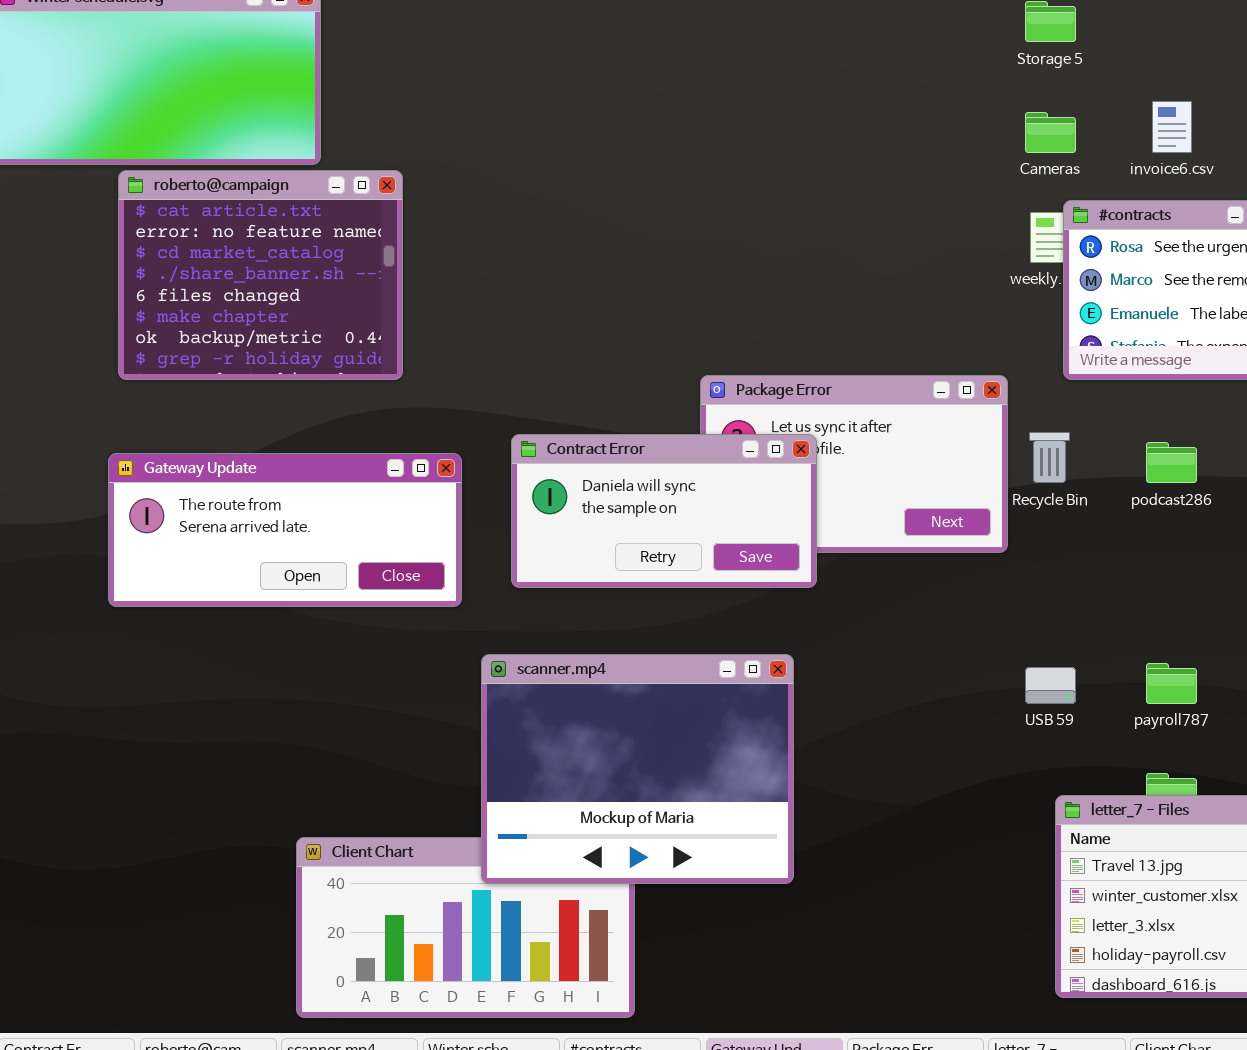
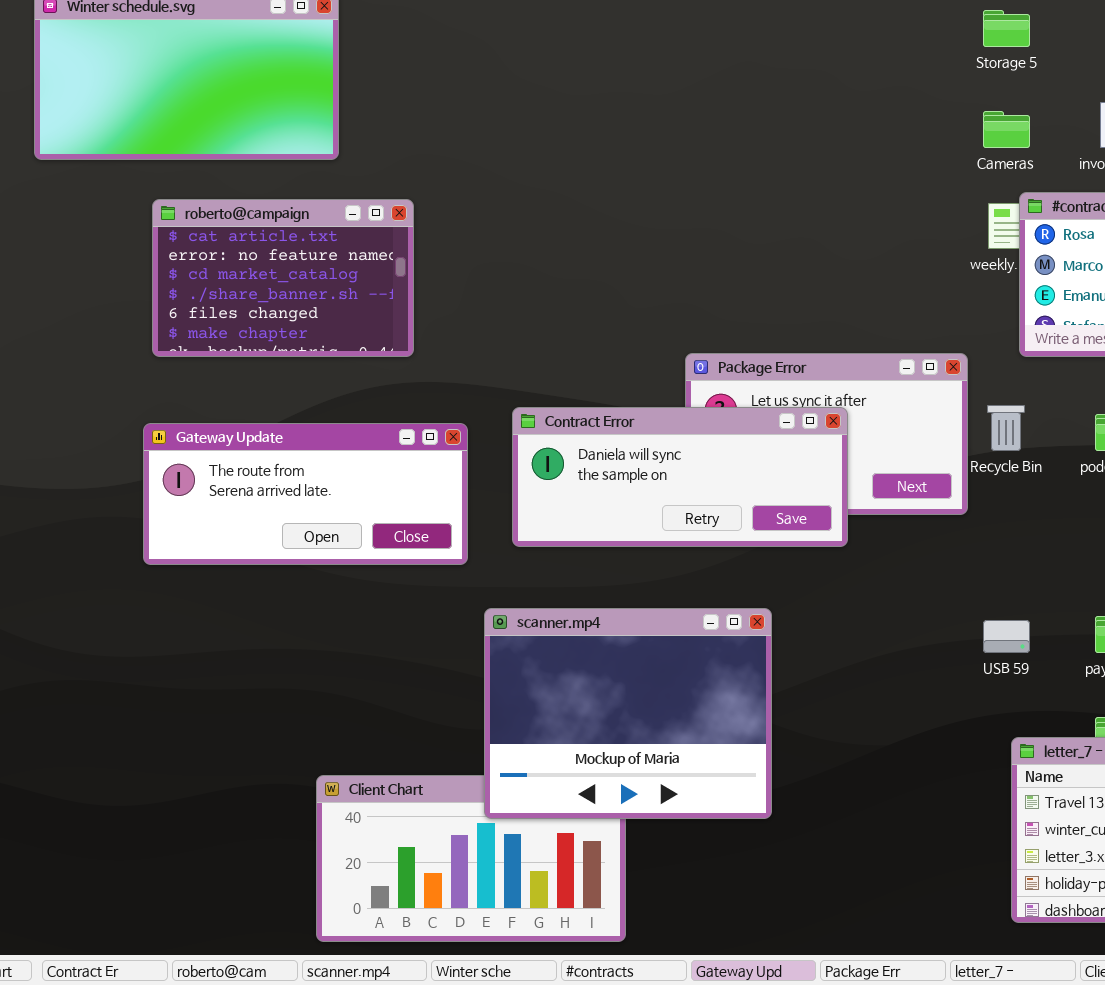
roberto@campaign: [118,170,403,380] -> [152,199,414,357], resized
Contract Error: [511,434,817,588] -> [512,407,848,547], resized

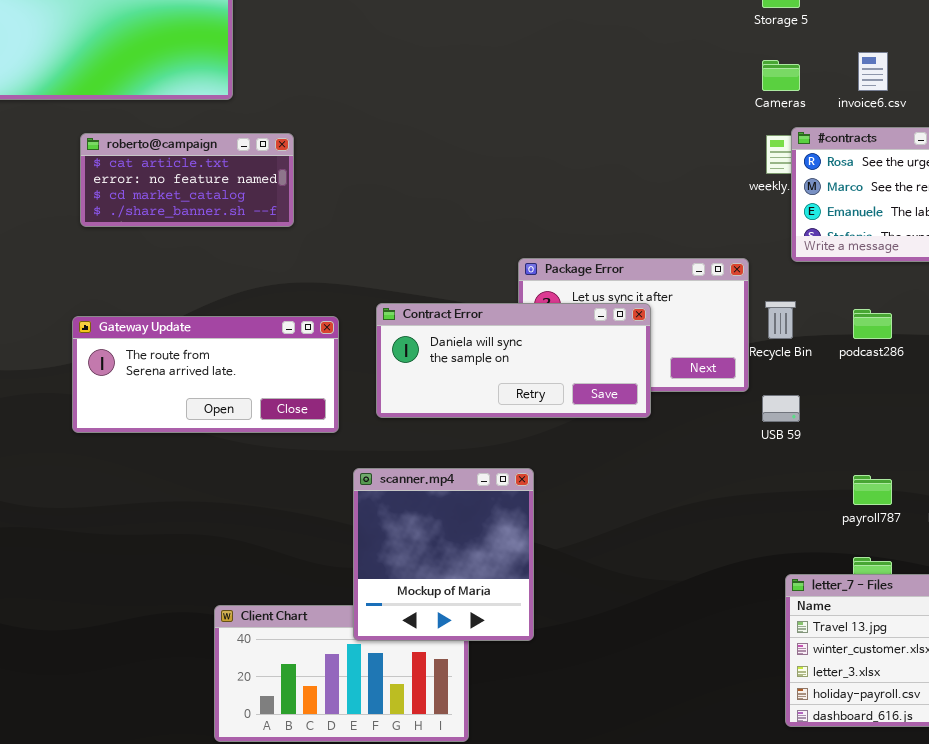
roberto@campaign: [152,199,414,357] -> [80,133,294,227], resized
scanner.mp4: [484,608,772,819] -> [353,468,534,641], resized
USB 59: [983,620,1030,653] -> [762,395,800,422], moved

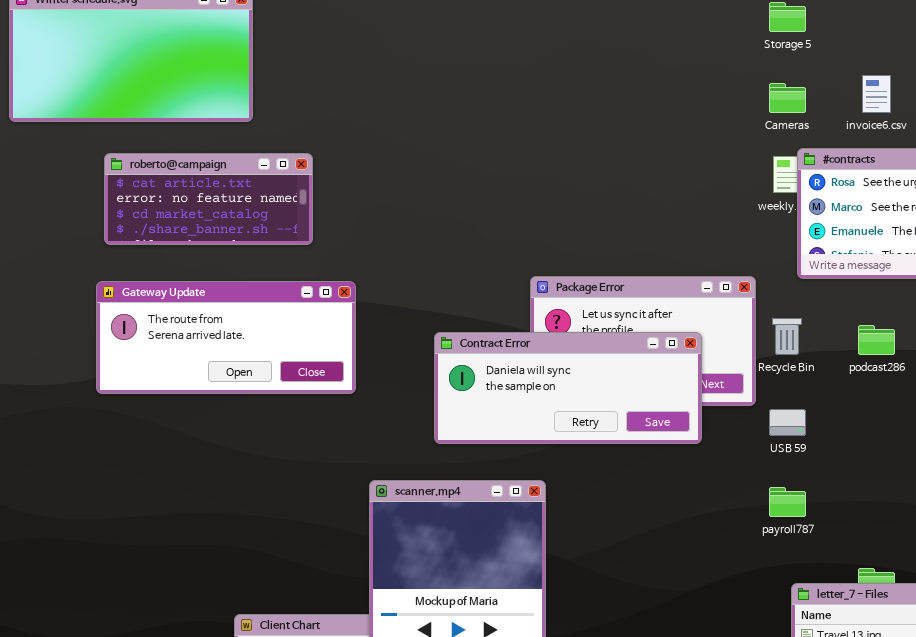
Contract Error: [376,303,651,418] -> [434,332,702,444], moved
Gateway Update: [72,316,339,433] -> [96,281,356,394], moved
payroll787: [853,475,892,505] -> [769,487,806,517], moved

